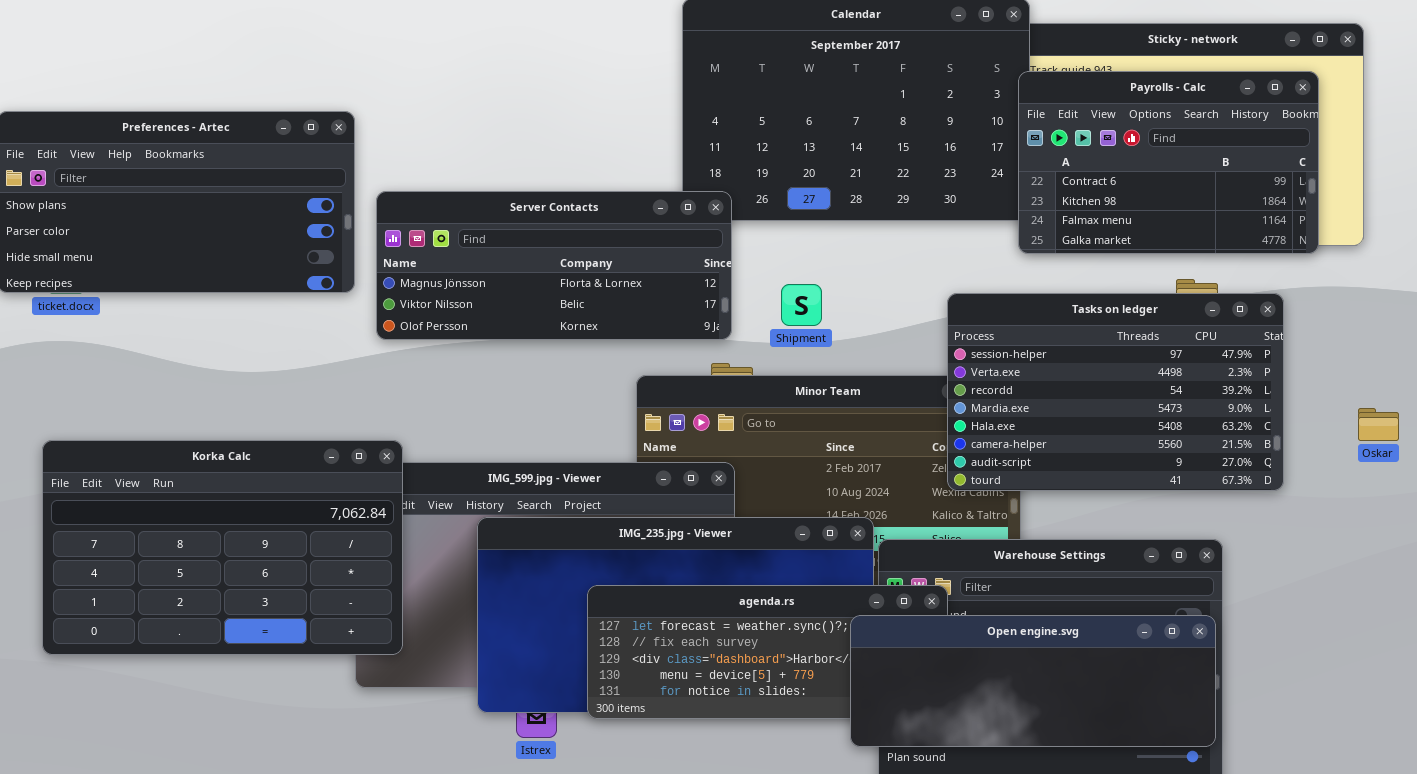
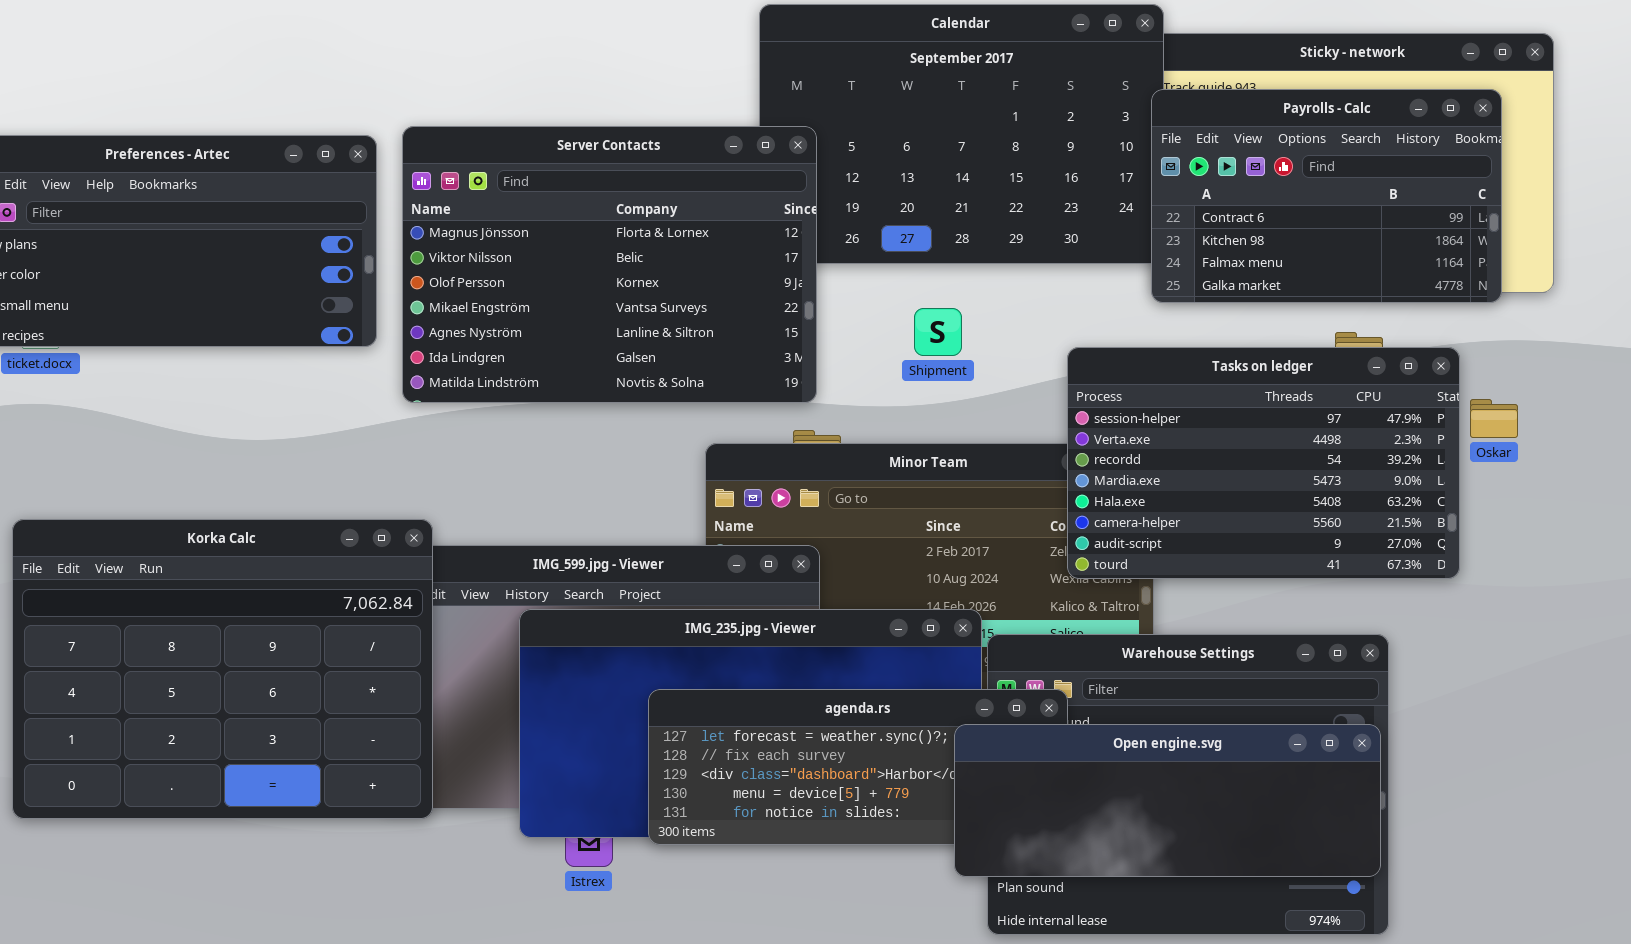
Server Contacts: [376,191,732,340] -> [402,126,817,403], resized
Shipment: [781,284,822,326] -> [914,308,962,356], moved
Oskar: [1358,408,1399,441] -> [1470,399,1518,438], moved
Korka Calc: [42,440,403,655] -> [12,519,433,819], resized

